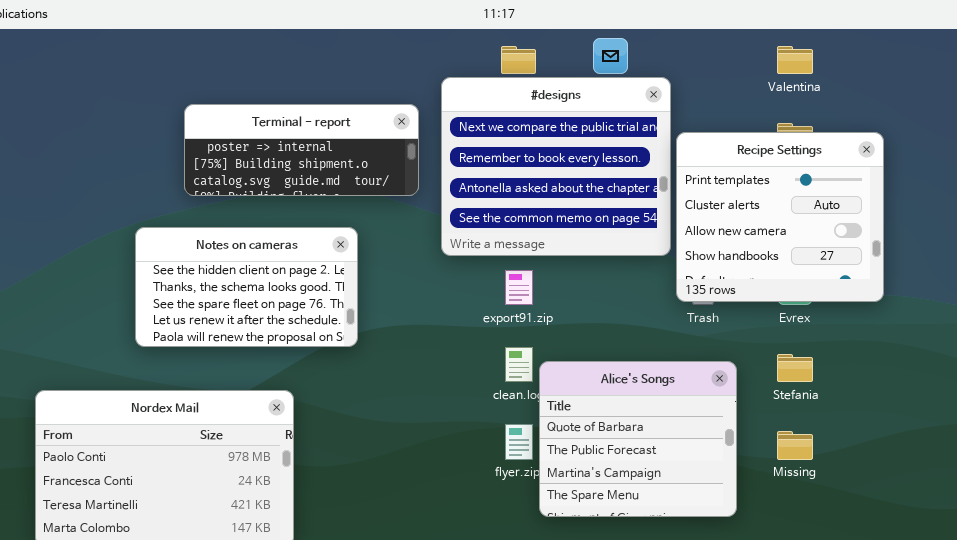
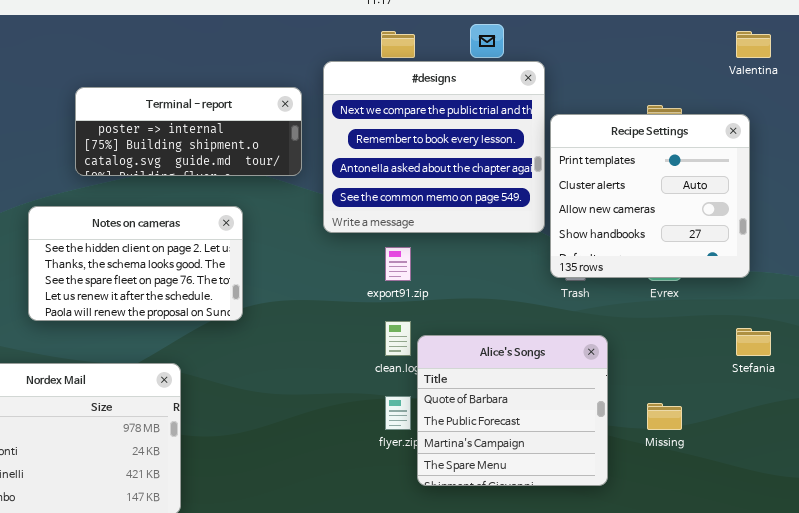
Valentina: [777,46,813,74] -> [736,31,771,58], moved
Stefania: [777,354,813,382] -> [736,328,771,356], moved

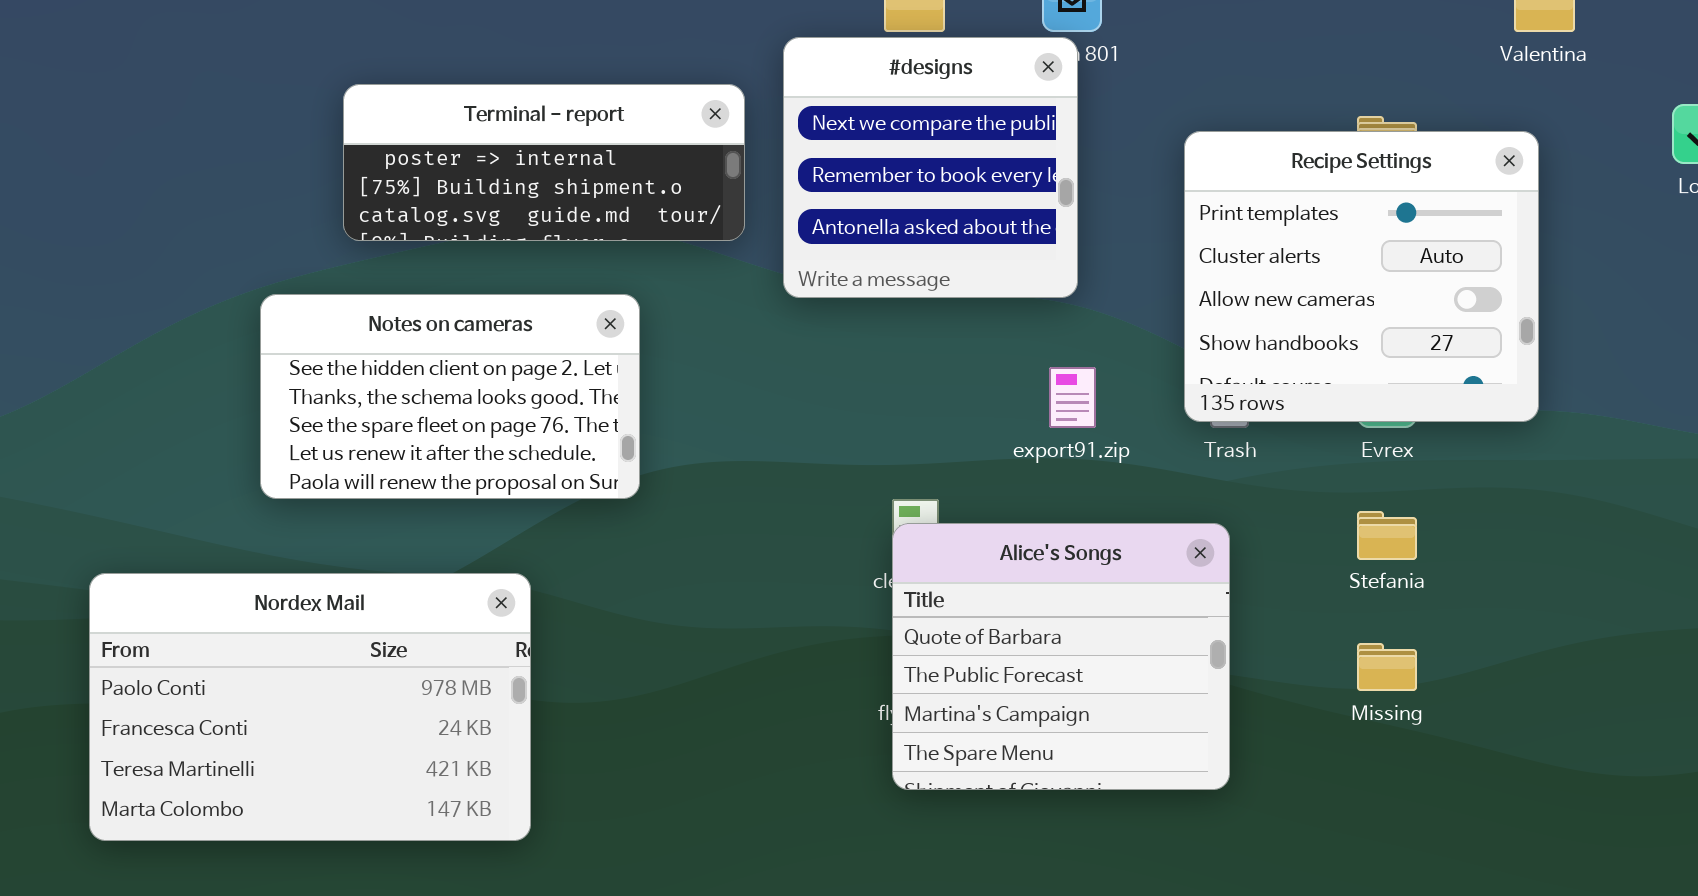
#designs: [323,61,545,233] -> [783,37,1078,298], resized
export91.zip: [385,247,411,281] -> [1049,367,1096,428], moved
Stefania: [736,328,771,356] -> [1357,511,1417,560], moved
Alice's Songs: [417,335,608,486] -> [892,523,1230,790], moved

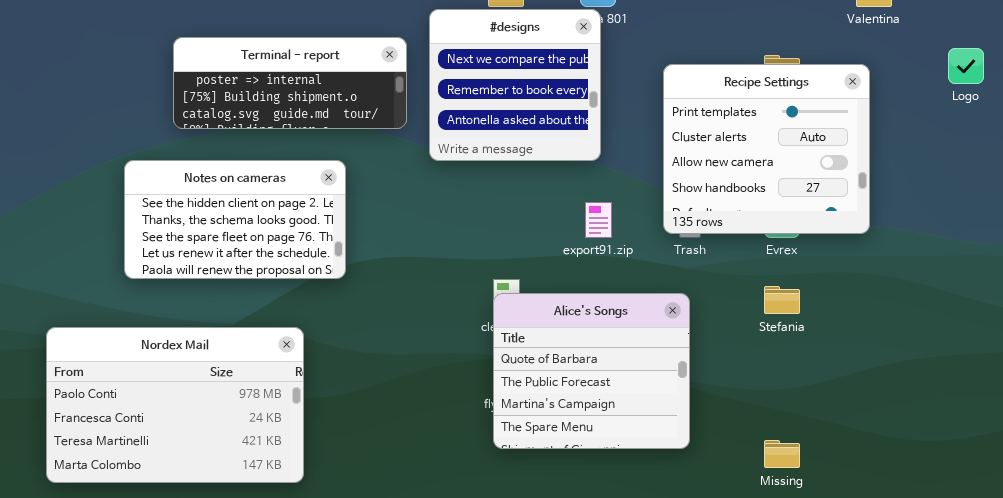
Nordex Mail: [89,573,531,841] -> [46,327,304,483], moved
Missing: [1357,643,1417,691] -> [764,440,800,468], moved

